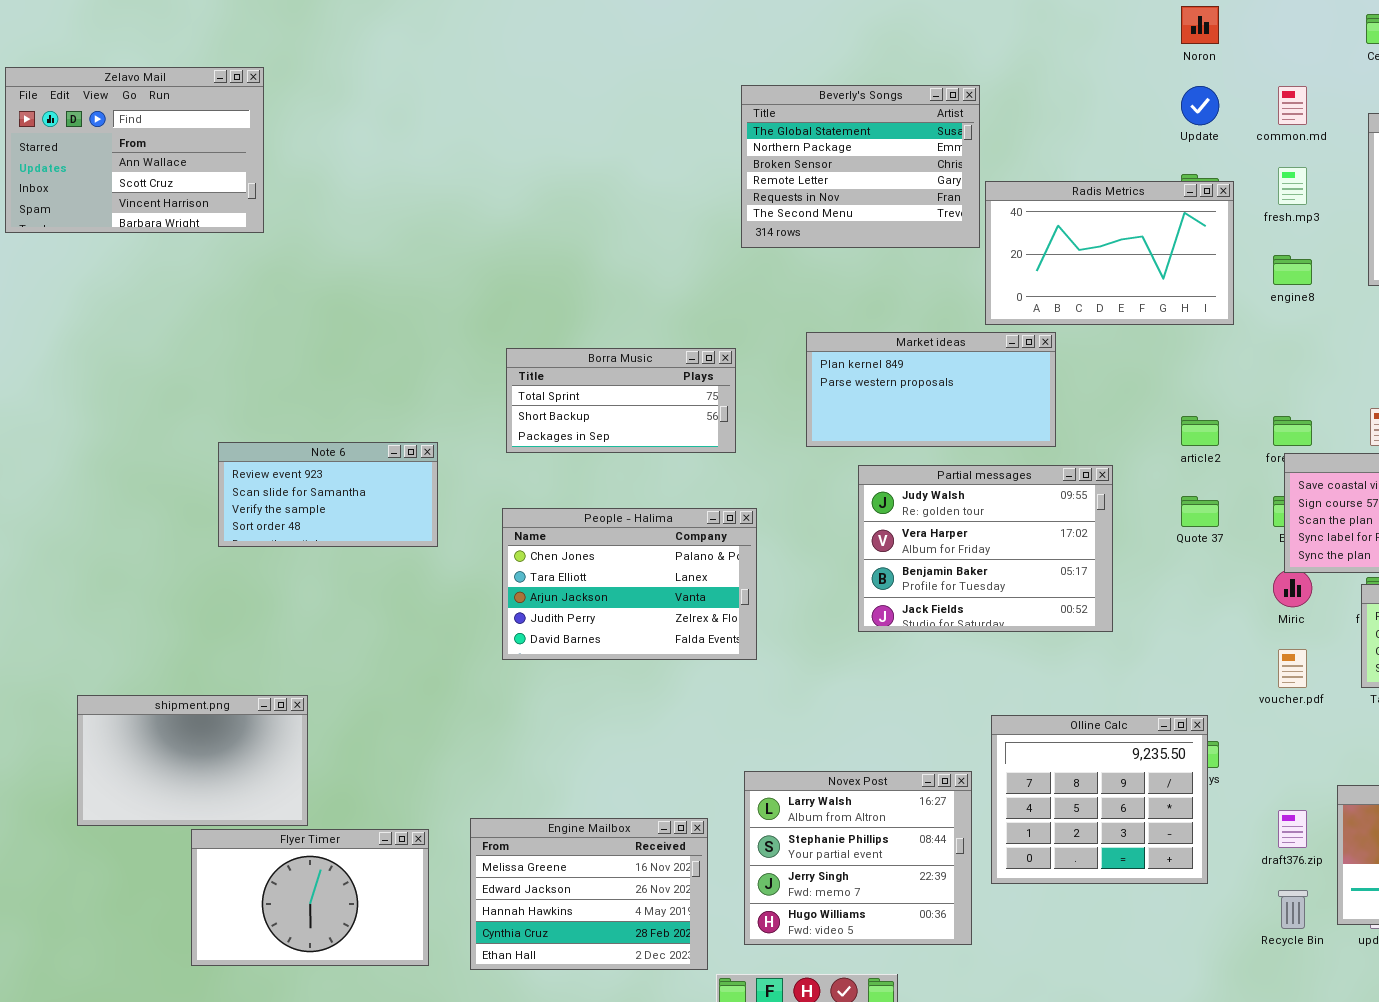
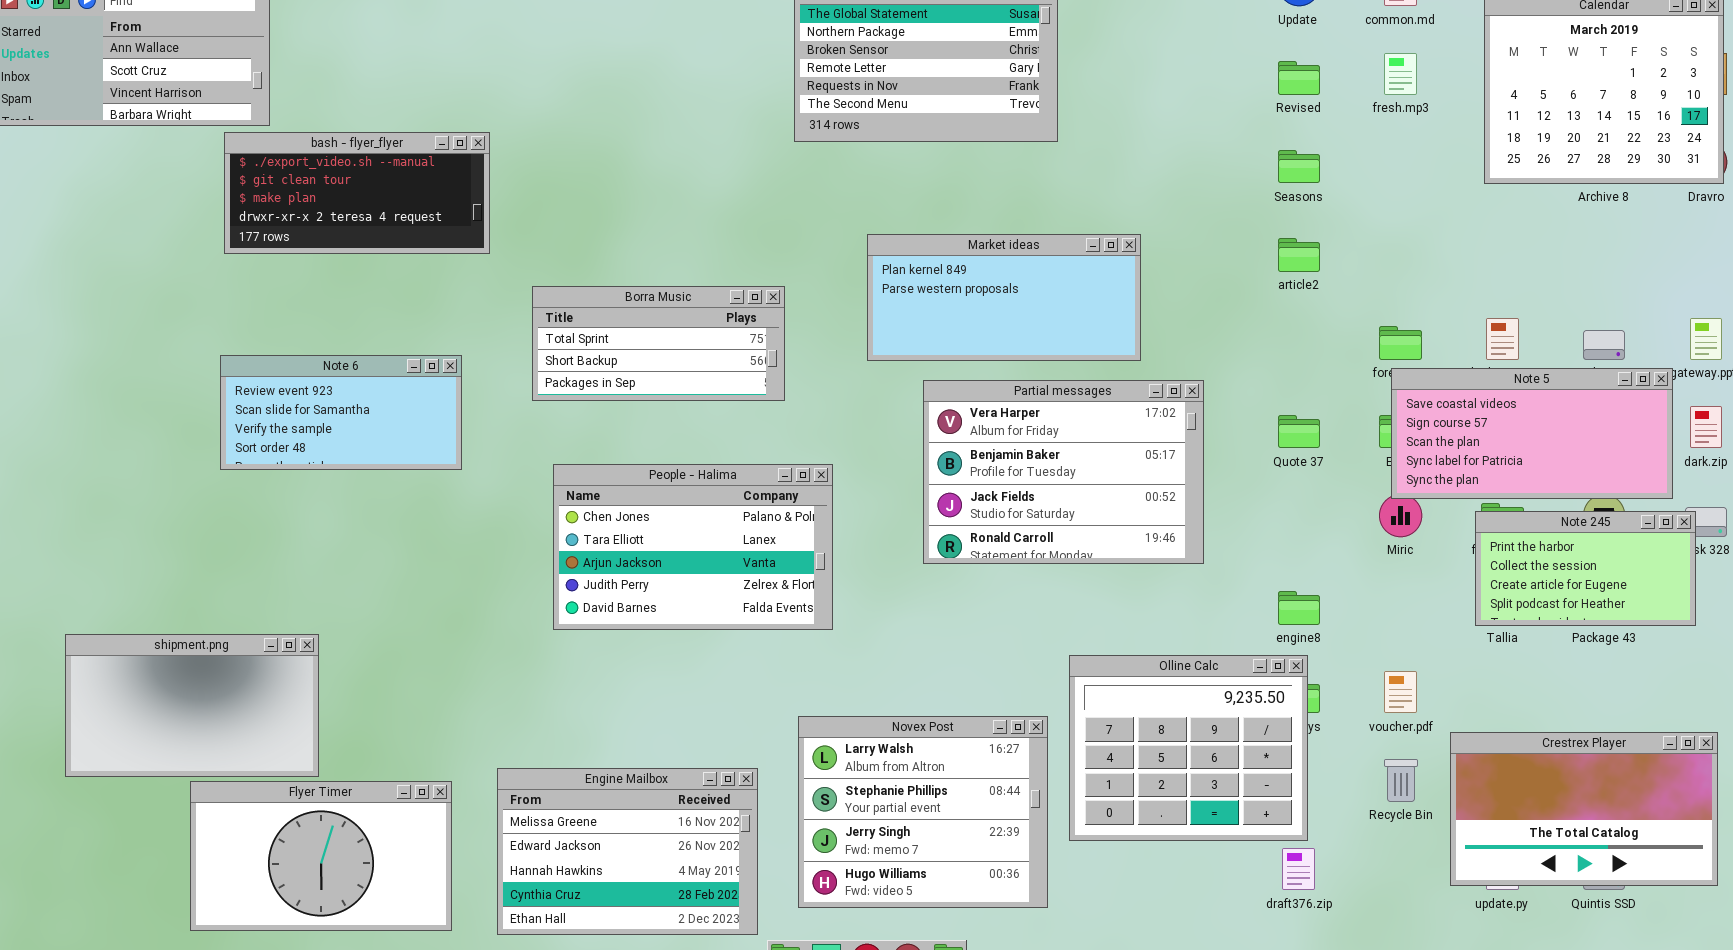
Radis Metrics: [985,181,1234,325] -> none, closed
bash - flyer_flyer: none -> [224,132,490,254], opened
engine8: [1273,255,1312,285] -> [1278,591,1320,625], moved
Borra Music: [506,348,736,453] -> [532,286,785,401], moved
article2: [1181,416,1219,446] -> [1278,238,1320,272], moved
Partial messages: [858,465,1113,632] -> [923,380,1204,564], scrolled down 1 row
People - Halima: [502,508,757,660] -> [553,464,833,630], moved
voucher.pdf: [1278,649,1307,688] -> [1384,671,1417,713], moved
draft376.zip: [1278,810,1307,848] -> [1282,848,1315,890], moved
Recycle Bin: [1278,890,1308,929] -> [1384,759,1418,802], moved

